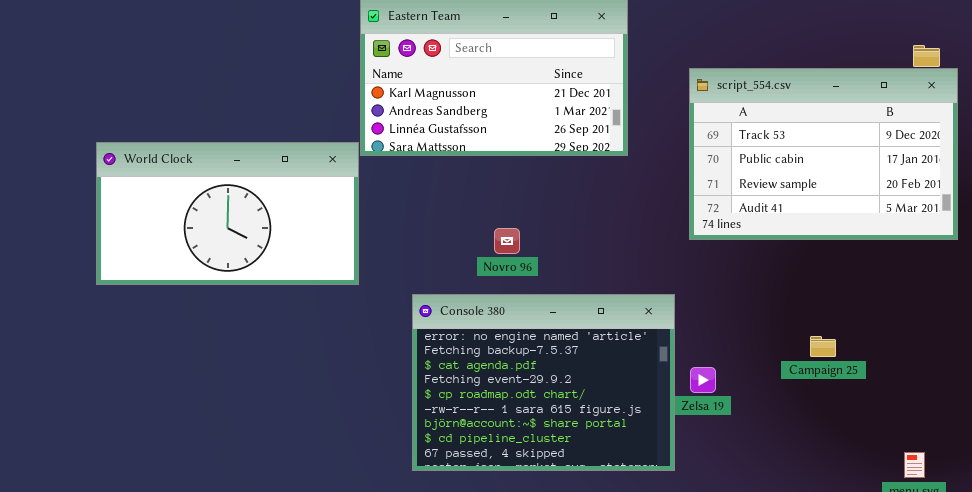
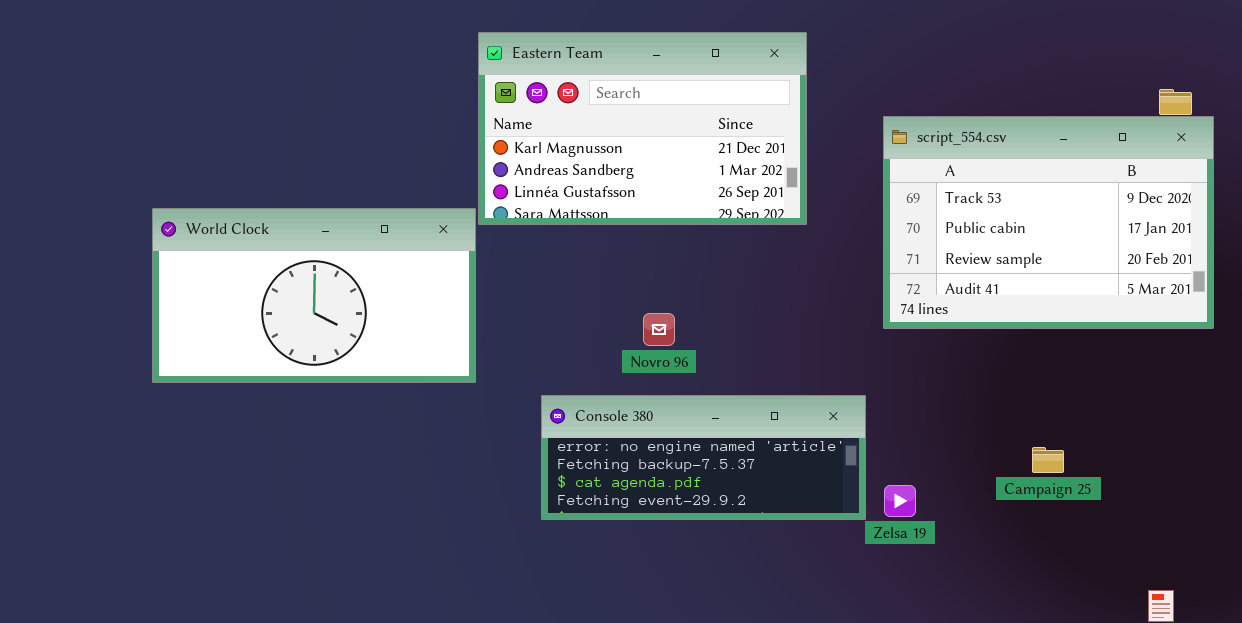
Console 380: [412,294,675,471] -> [541,395,866,520], resized

